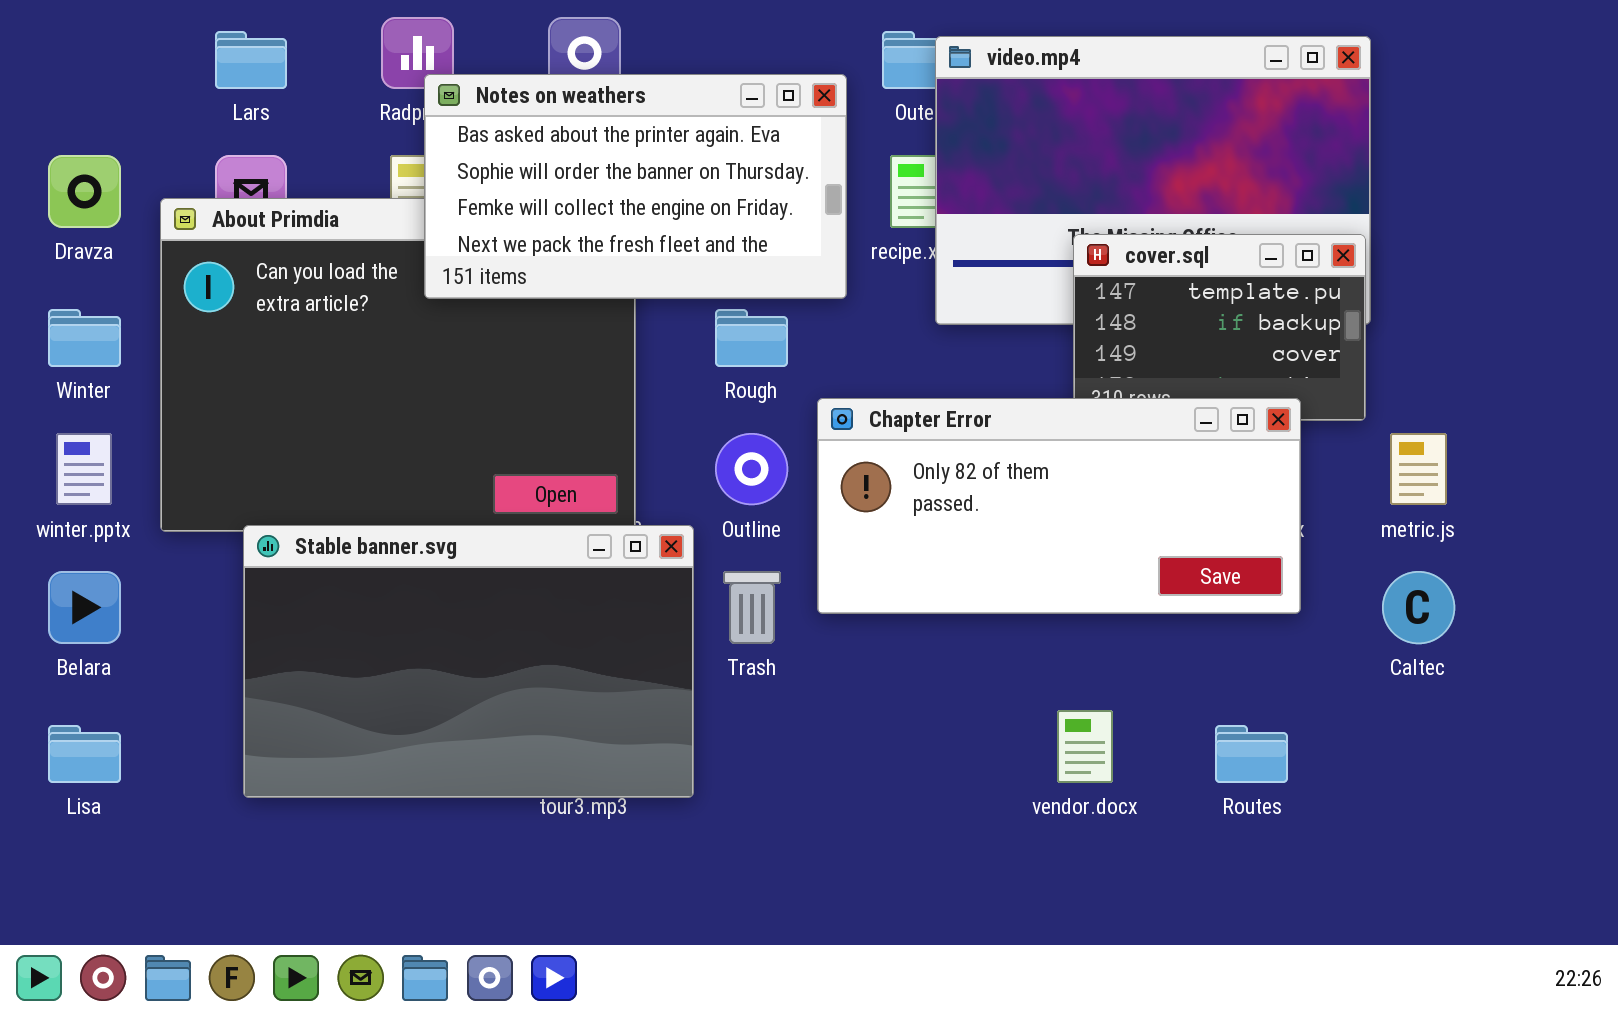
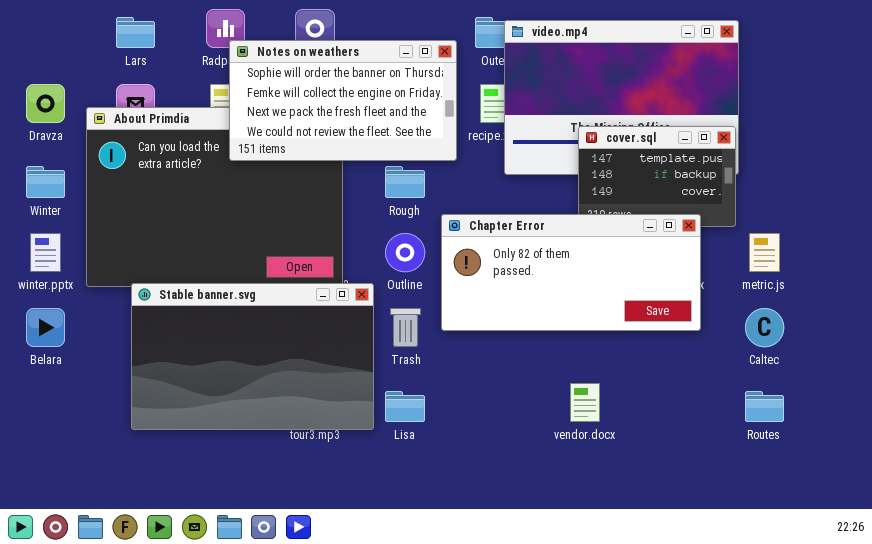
Notes on weathers: [424,74,847,299] -> [229,40,457,161], scrolled down 1 row
Lisa: [48,725,121,783] -> [385,391,425,422], moved
Routes: [1215,725,1288,783] -> [745,391,784,422], moved

